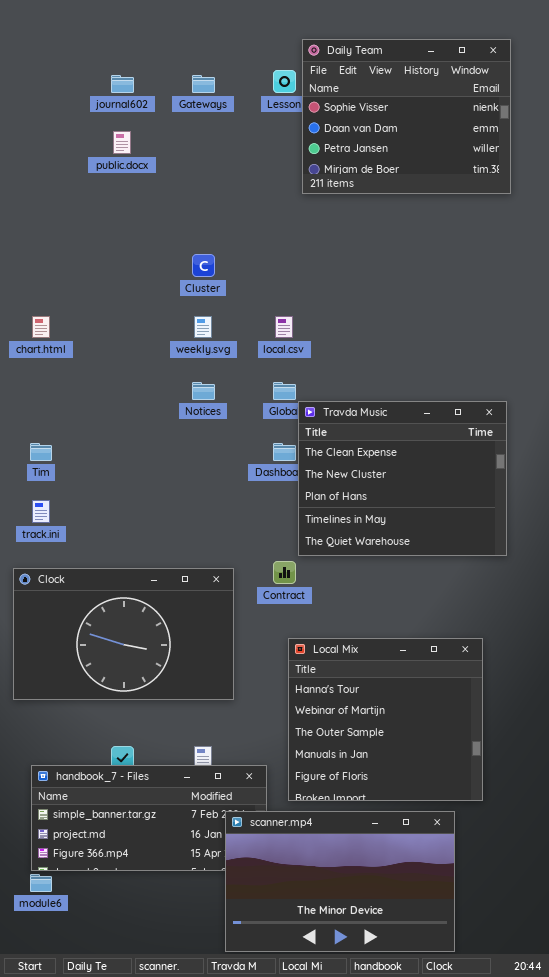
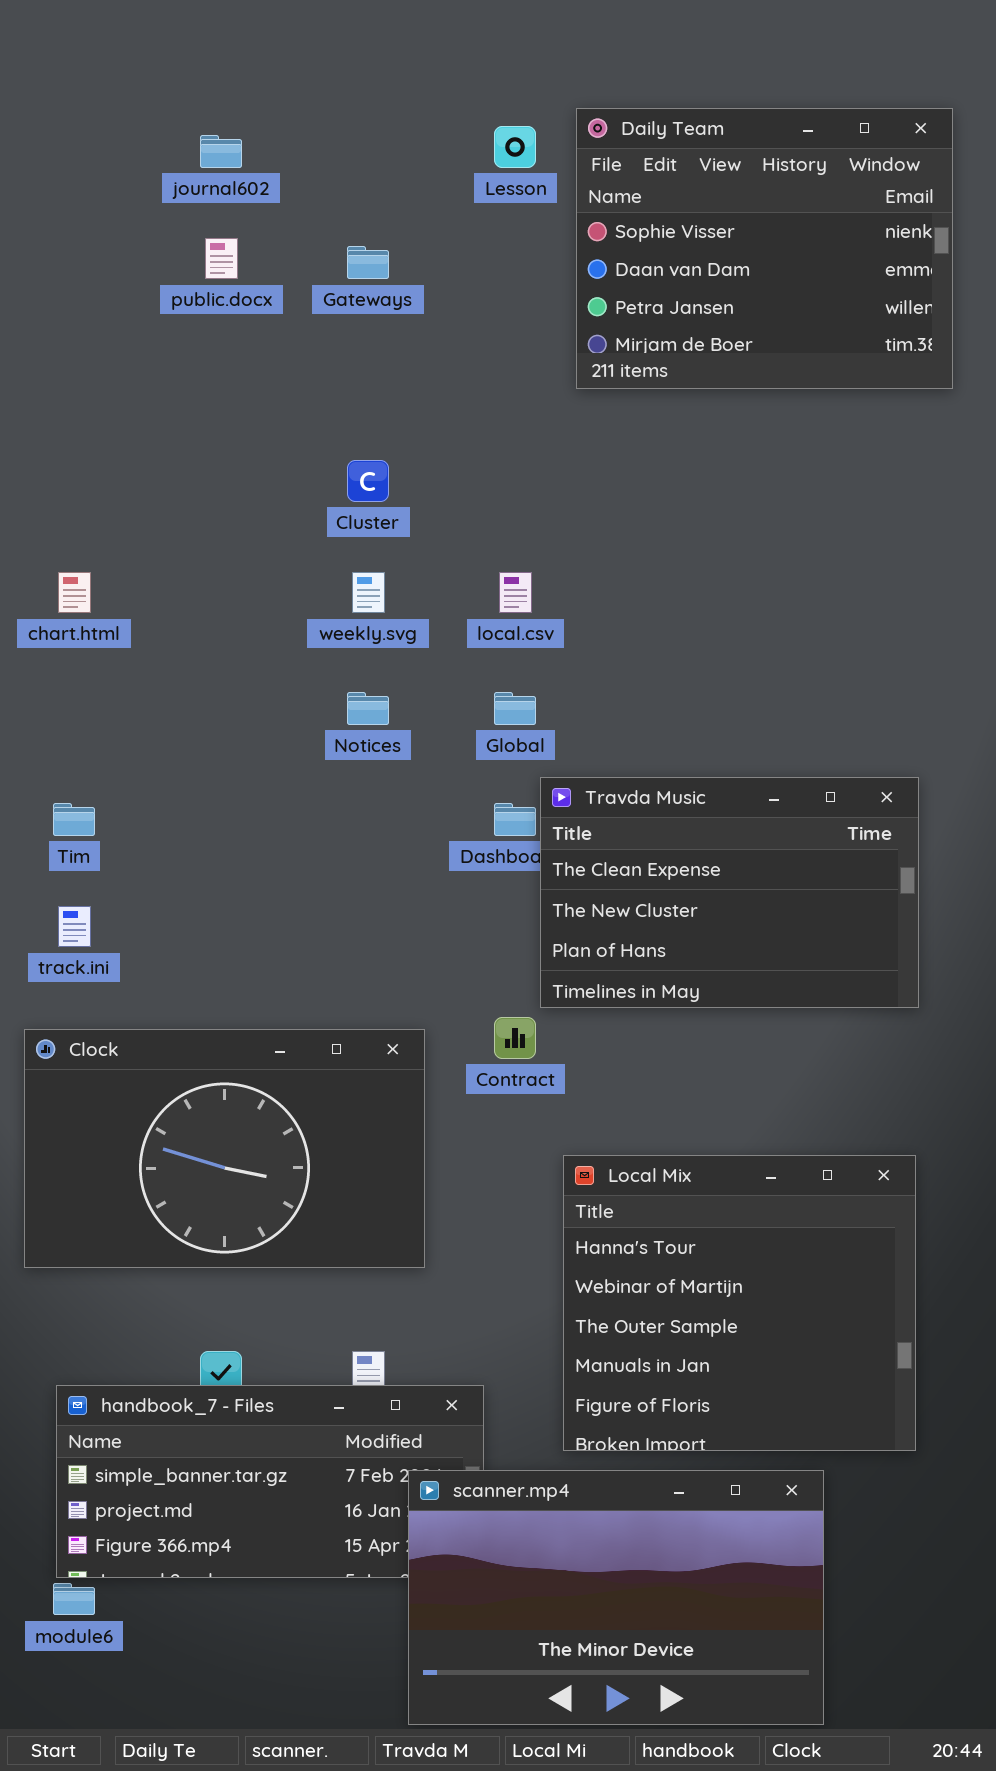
Daily Team: [302,39,511,194] -> [576,108,953,389], moved
Gateways: [192,75,215,93] -> [347,246,389,279], moved
Travda Music: [298,401,507,556] -> [540,777,919,1008], resized
Local Mix: [288,638,483,801] -> [563,1155,916,1451], moved

